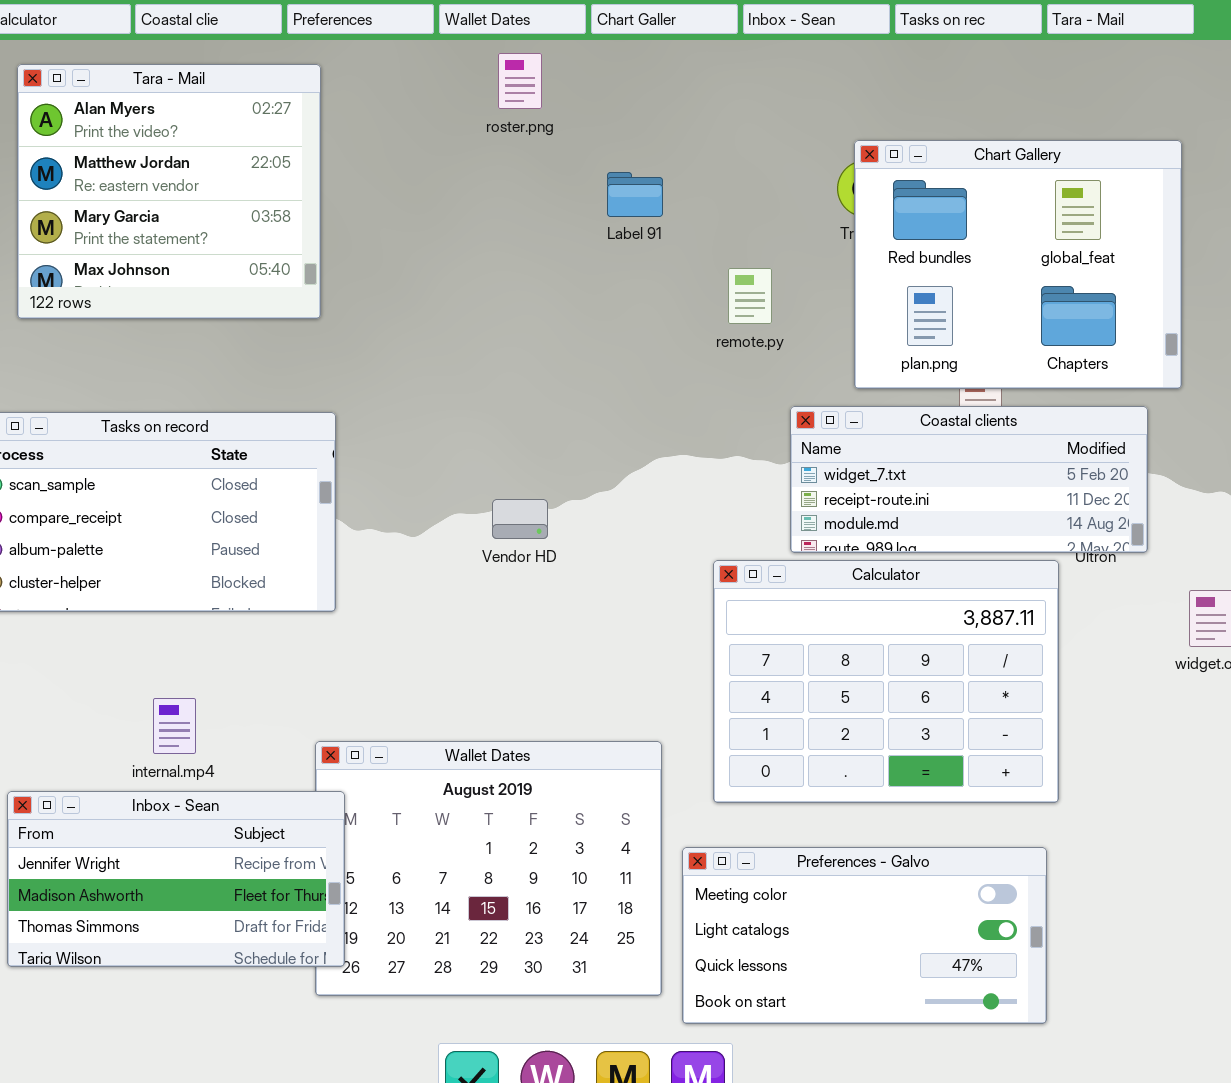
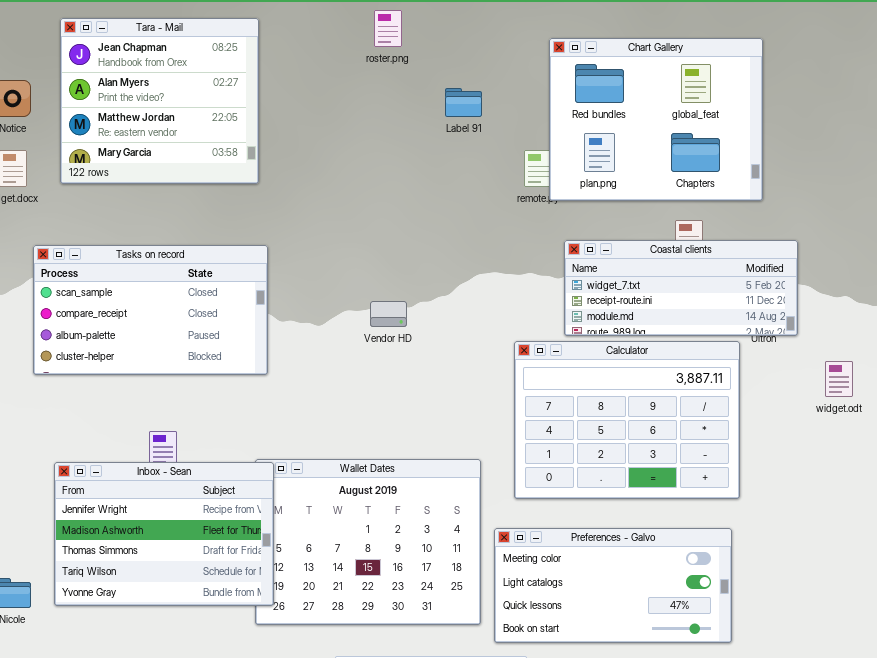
Tara - Mail: [17,64,321,319] -> [60,18,259,184], scrolled up 1 row
Chart Gallery: [854,140,1182,389] -> [549,38,763,201], moved
Inbox - Sean: [7,791,345,967] -> [54,462,274,606], resized

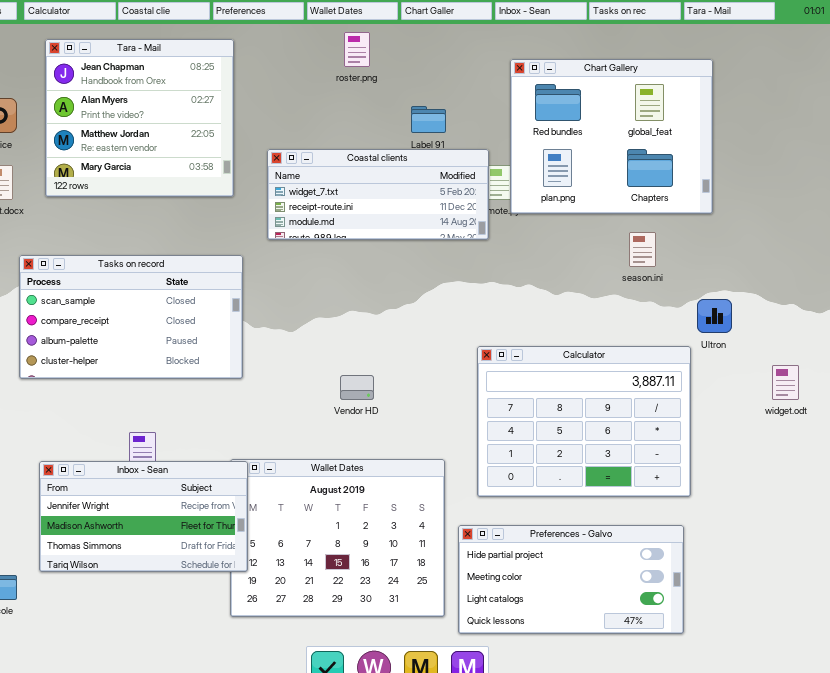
Coastal clients: [564,240,798,336] -> [267,149,489,240], moved
Vendor HD: [370,301,407,327] -> [340,375,374,400], moved
Inbox - Sean: [54,462,274,606] -> [39,461,248,572], resized
Preferences - Galvo: [494,528,732,643] -> [458,525,684,634], scrolled up 1 row

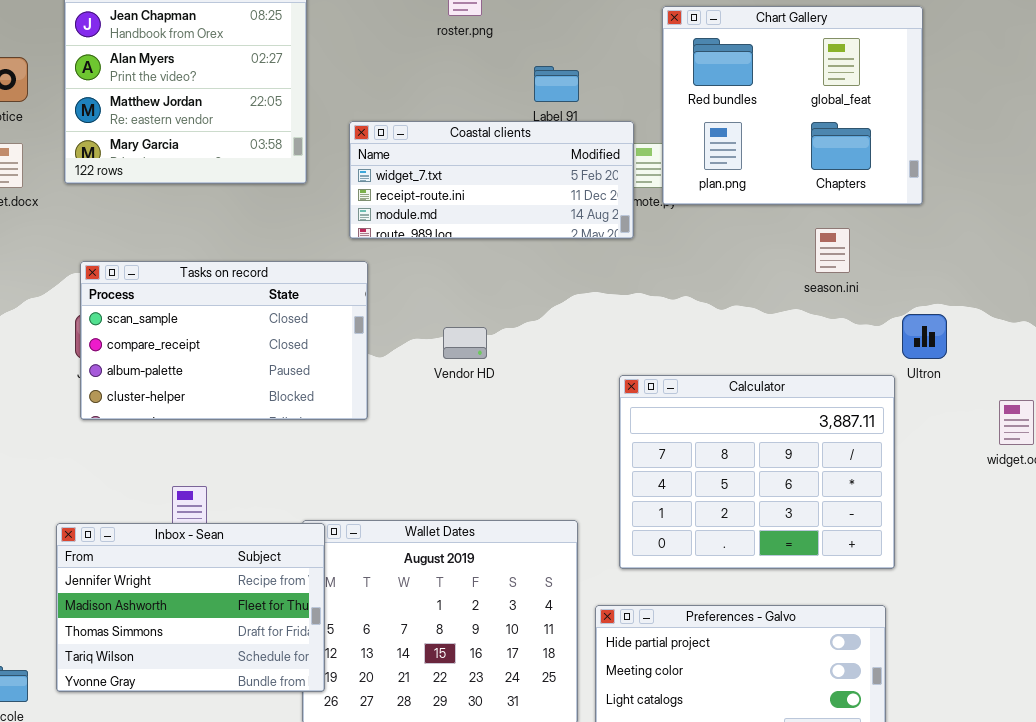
Tasks on record: [19,255,243,379] -> [80,261,368,420], moved
Vendor HD: [340,375,374,400] -> [443,327,487,359], moved
Inbox - Sean: [39,461,248,572] -> [56,523,325,692], resized

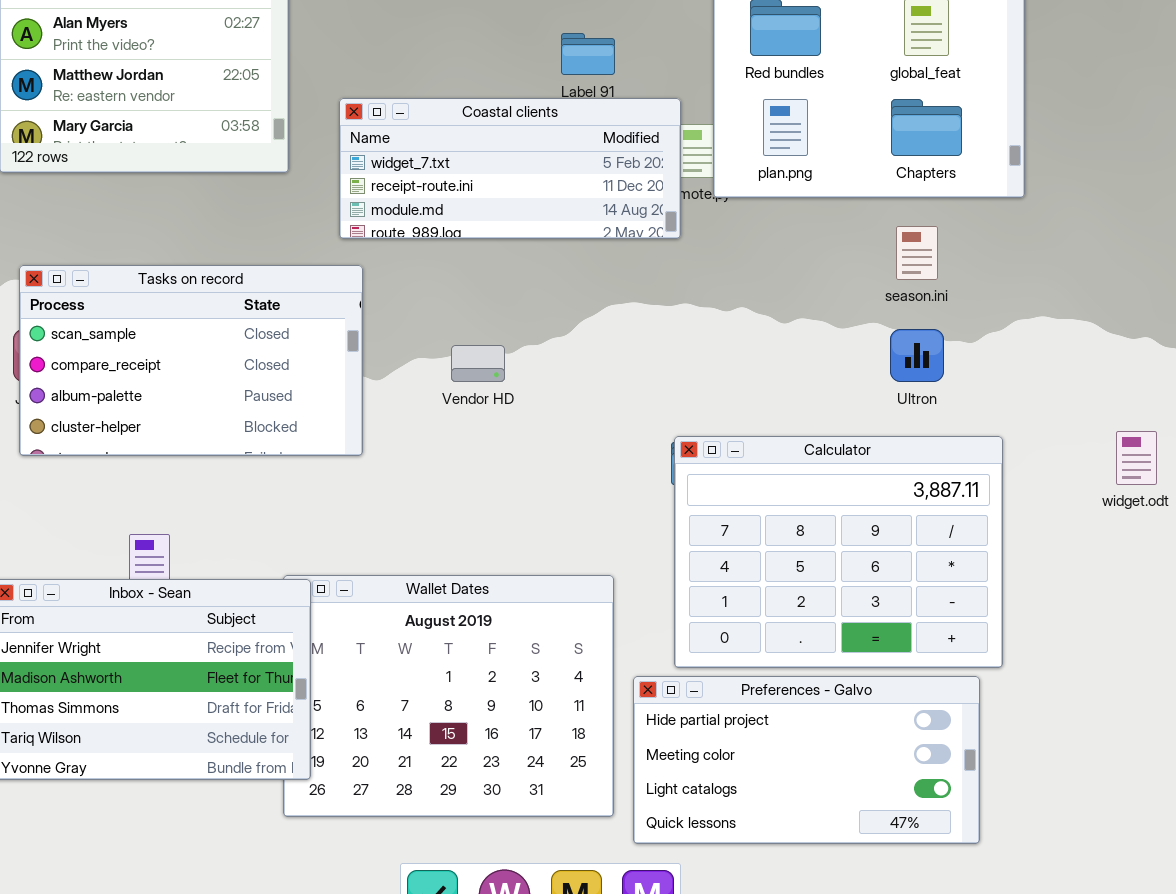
Ultron: [902,314,947,359] -> [890,329,944,382], moved
Calculator: [619,375,895,569] -> [674,436,1003,668], moved

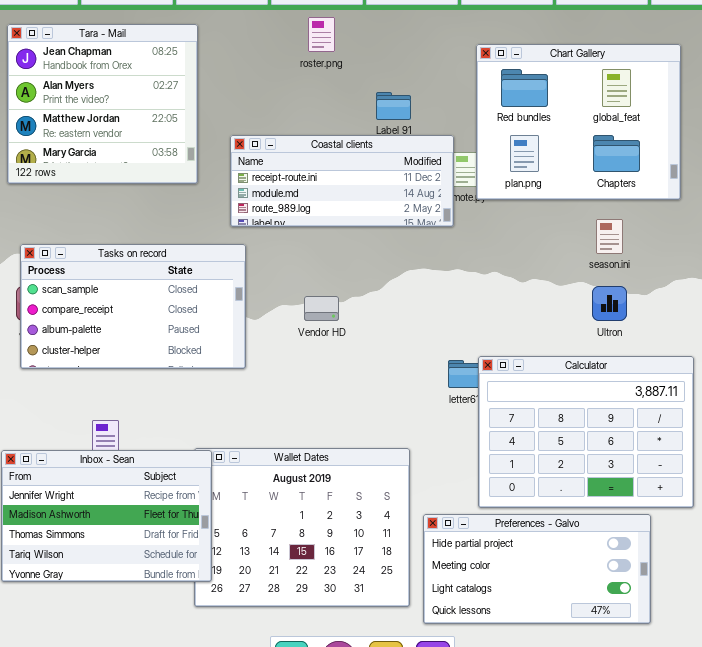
Coastal clients: [339,98,681,239] -> [230,135,454,227], scrolled down 1 row
Calculator: [674,436,1003,668] -> [478,356,694,508], moved

